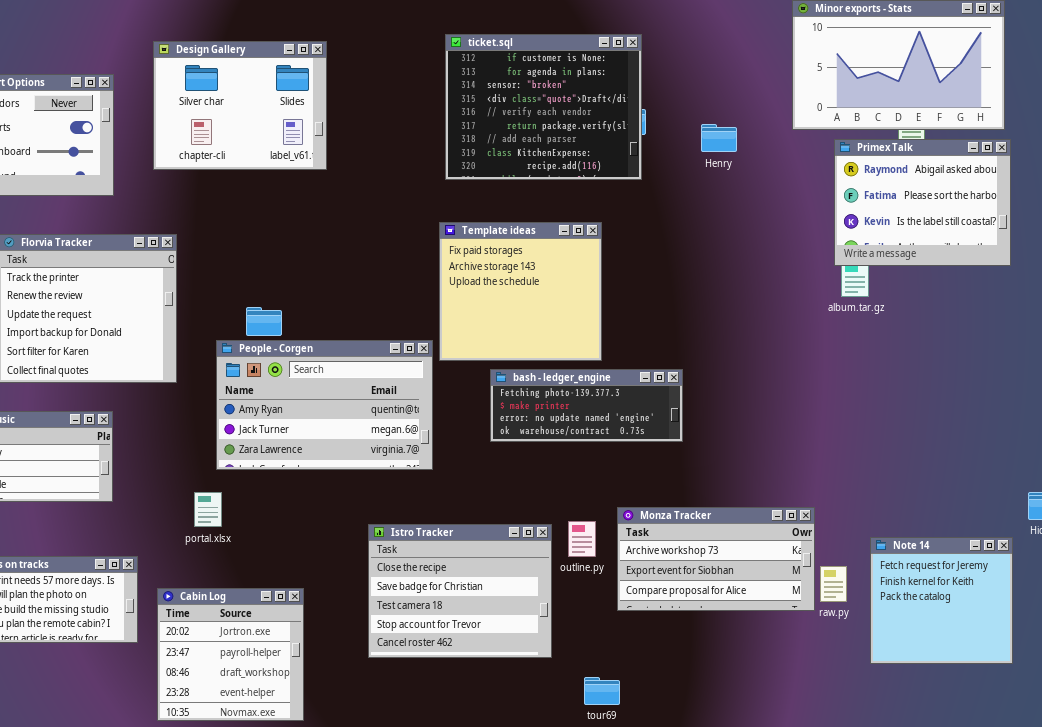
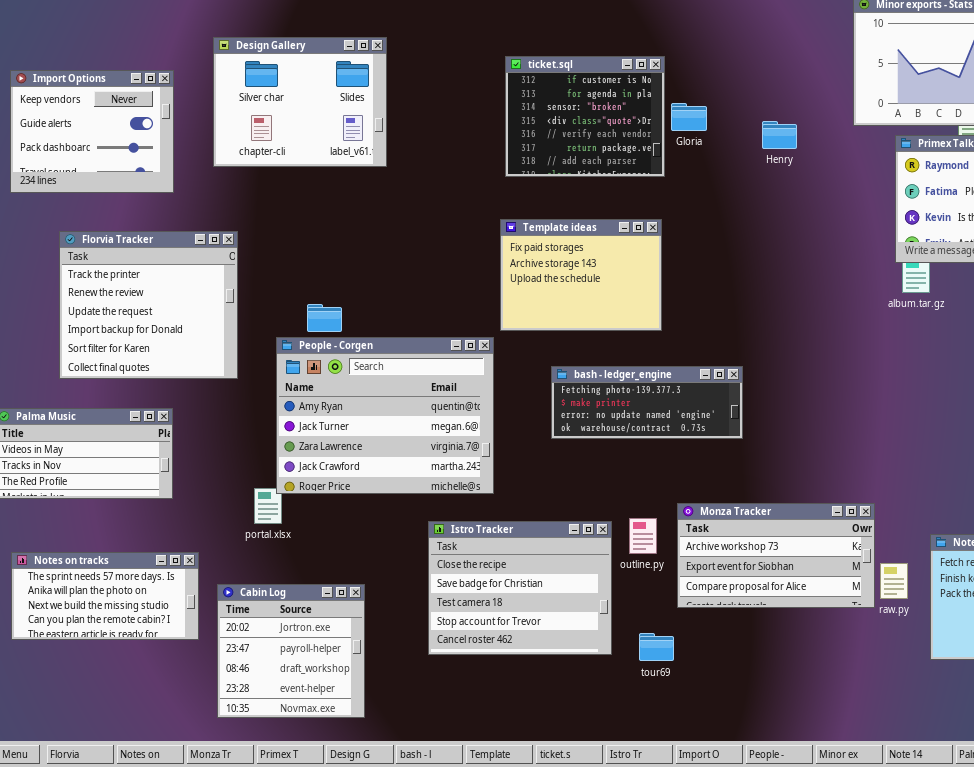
ticket.sql: [445,34,642,180] -> [505,56,665,177], resized
Template ideas: [439,222,602,361] -> [500,219,662,331], resized
People - Corgen: [216,340,433,470] -> [276,337,494,494], resized
tour69: [584,677,620,705] -> [639,633,674,661], moved

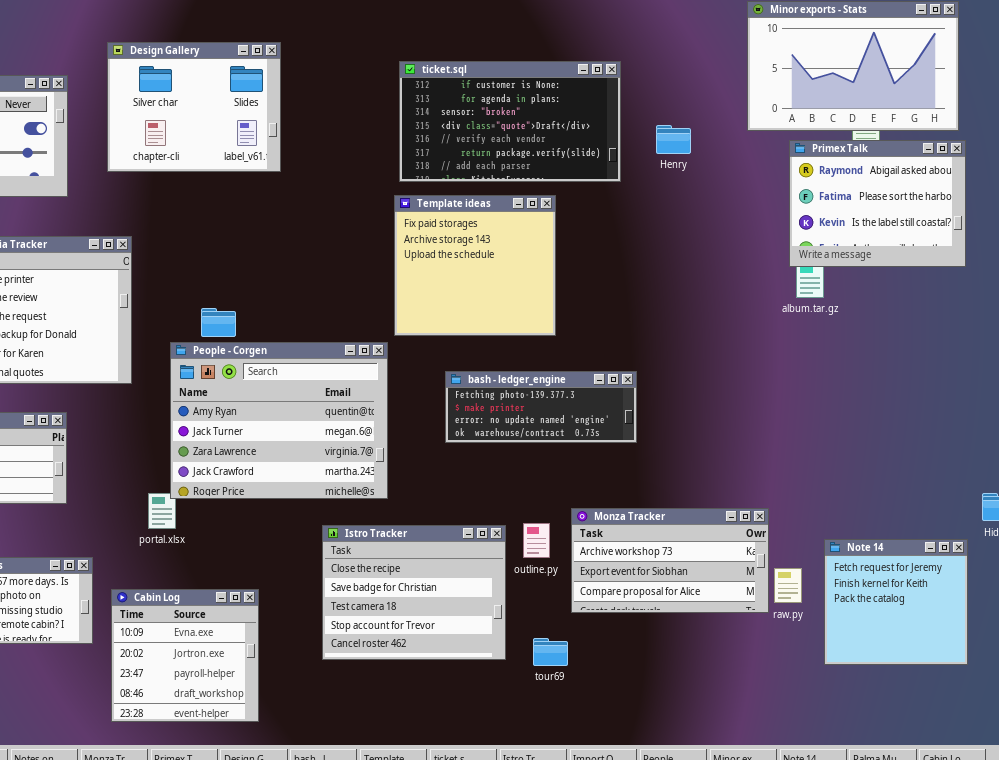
ticket.sql: [505,56,665,177] -> [399,61,621,182], resized
Template ideas: [500,219,662,331] -> [394,195,556,336], resized
Cabin Log: [217,584,365,718] -> [111,589,259,722], scrolled up 1 row

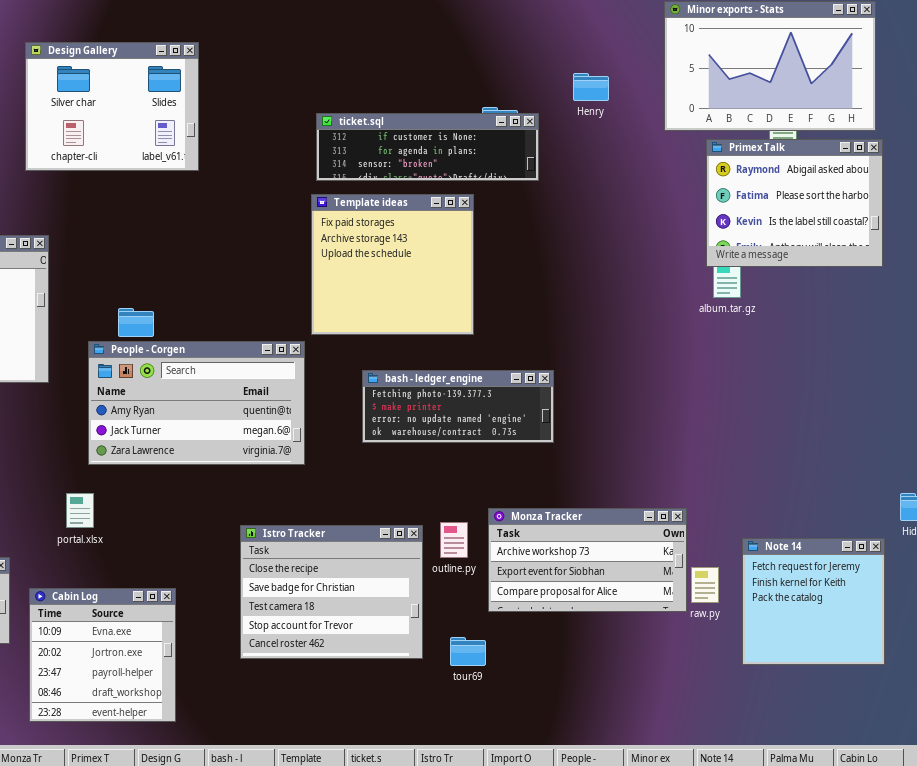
ticket.sql: [399,61,621,182] -> [316,113,539,181], resized
Henry: [656,125,691,154] -> [573,73,609,101], moved
People - Corgen: [170,342,388,499] -> [88,341,305,465], resized

